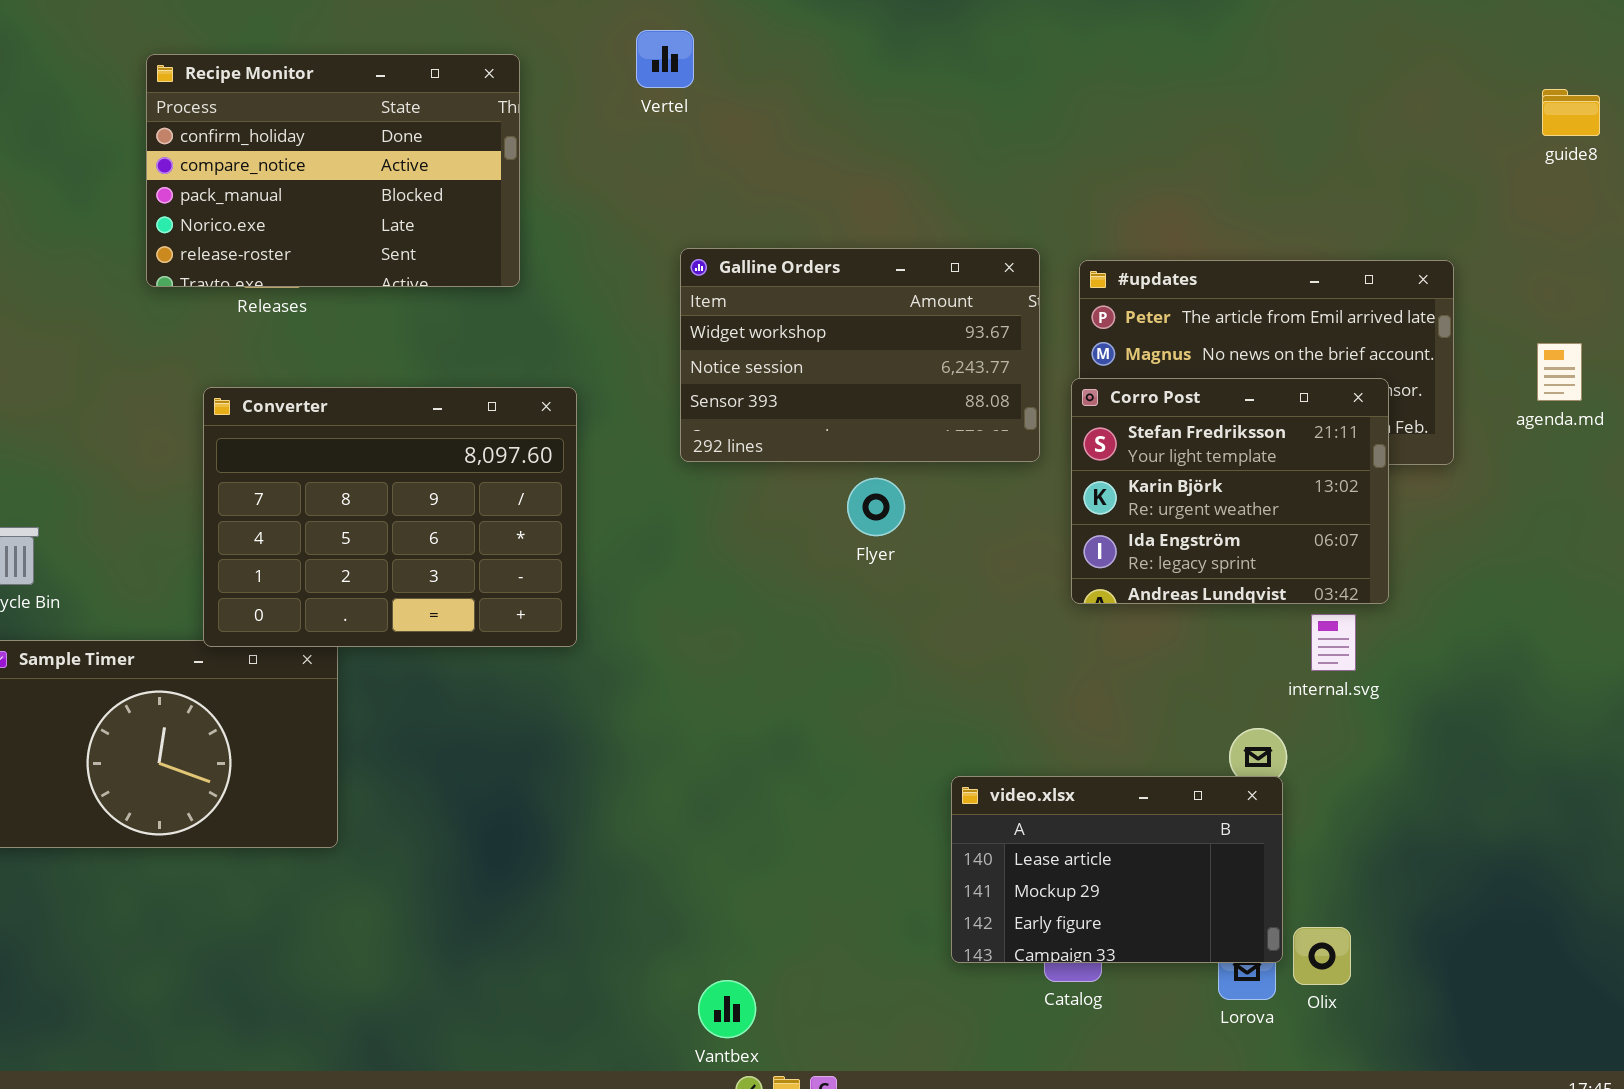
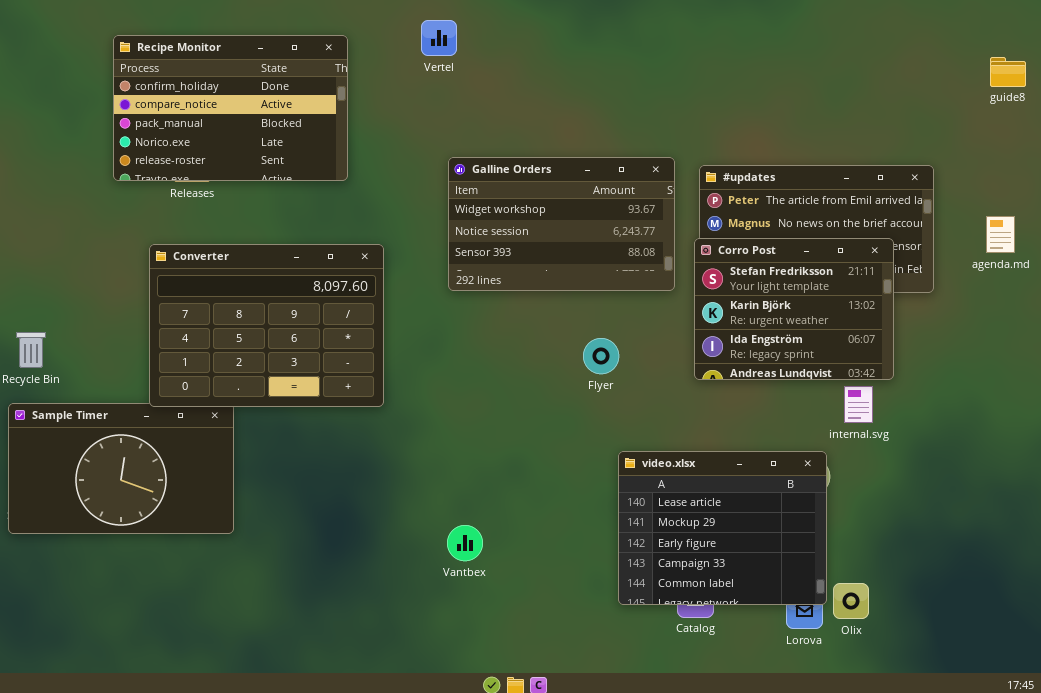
Flyer: [847,478,905,536] -> [583,338,619,374], moved
video.xlsx: [951,776,1283,963] -> [618,451,827,605], resized
Vantbex: [698,980,756,1038] -> [447,525,483,561], moved

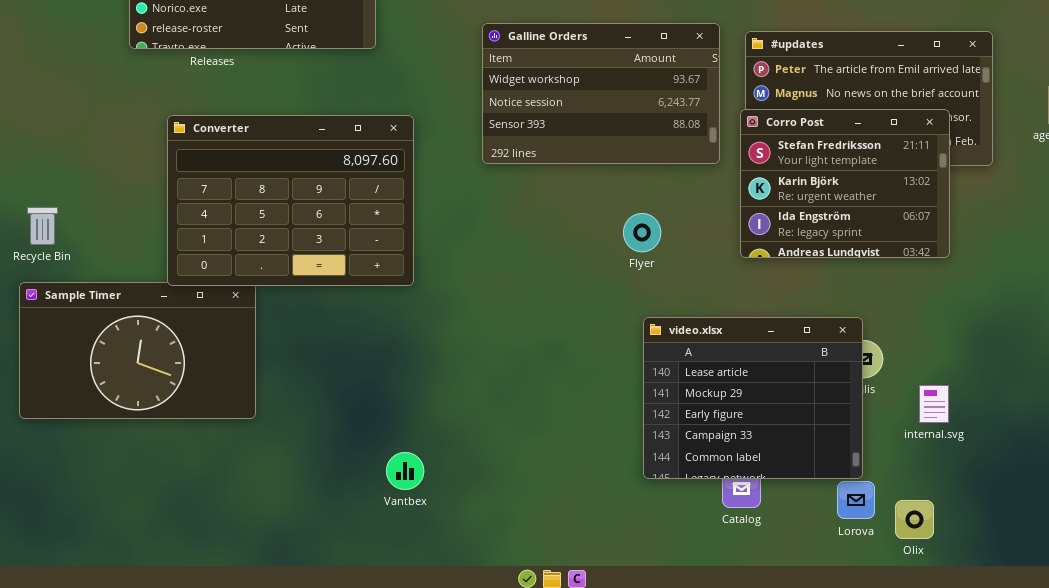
internal.svg: [844,386,873,423] -> [919,385,949,423], moved
video.xlsx: [618,451,827,605] -> [643,317,863,479], moved
Vantbex: [447,525,483,561] -> [386,452,424,490], moved
Olix: [833,583,869,619] -> [895,500,934,539], moved

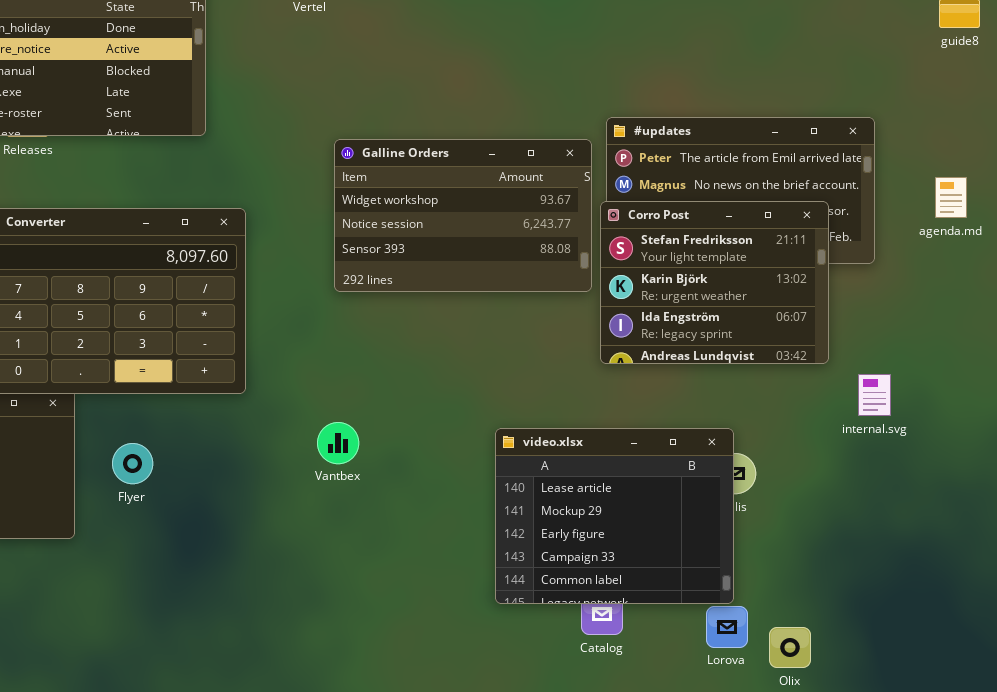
Galline Orders: [482,23,720,164] -> [334,139,592,292], moved
Flyer: [623,213,661,252] -> [112,443,153,484], moved
internal.svg: [919,385,949,423] -> [858,374,891,416], moved
Vantbex: [386,452,424,490] -> [317,422,359,464], moved

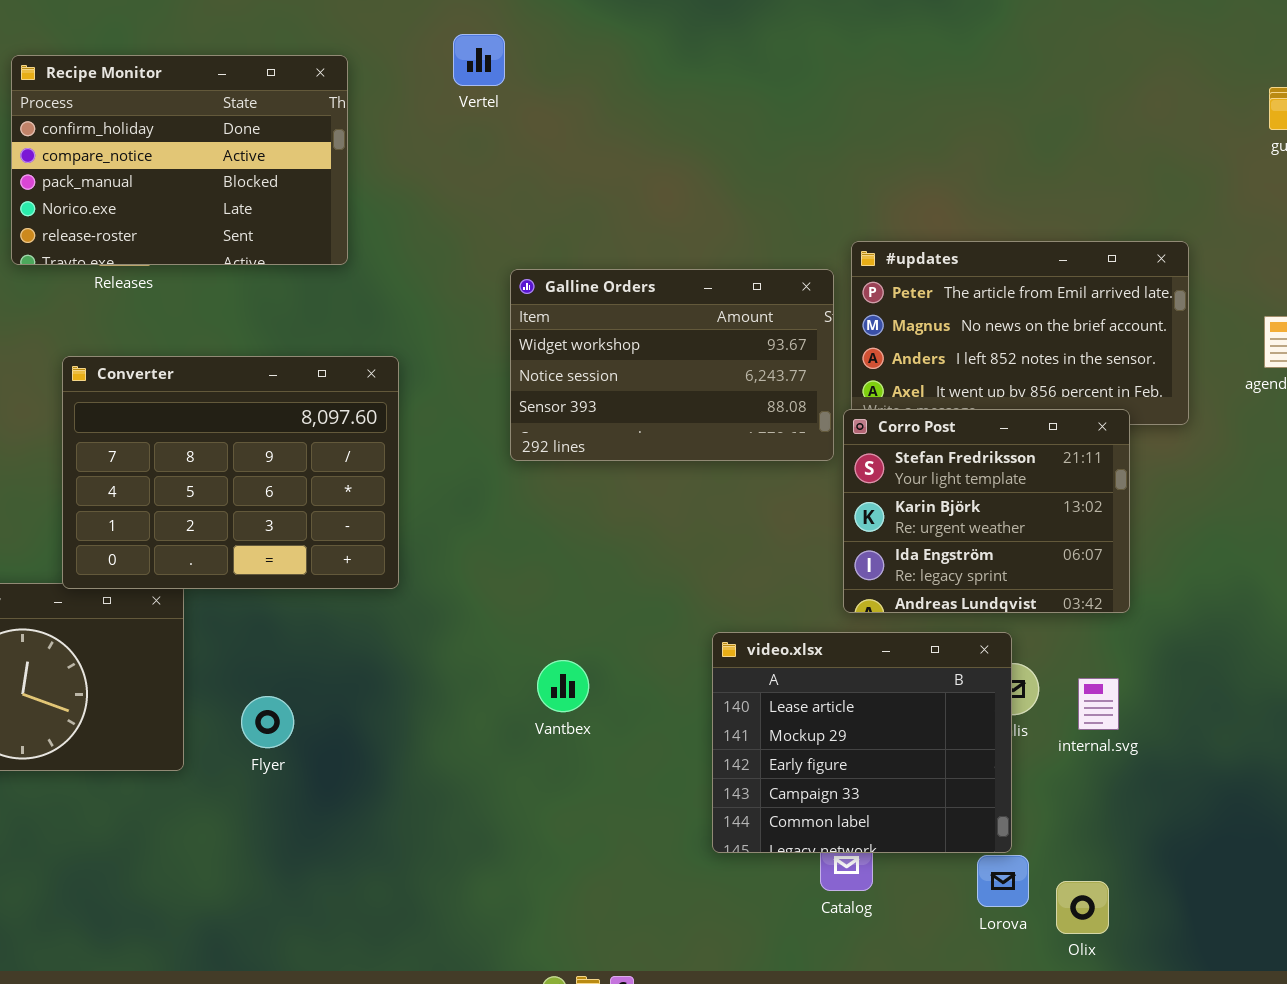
Corro Post: [600,201,829,364] -> [843,409,1130,613], moved
internal.svg: [858,374,891,416] -> [1078,678,1119,730], moved
Vantbex: [317,422,359,464] -> [537,660,589,712], moved
Flyer: [112,443,153,484] -> [241,696,294,748], moved

